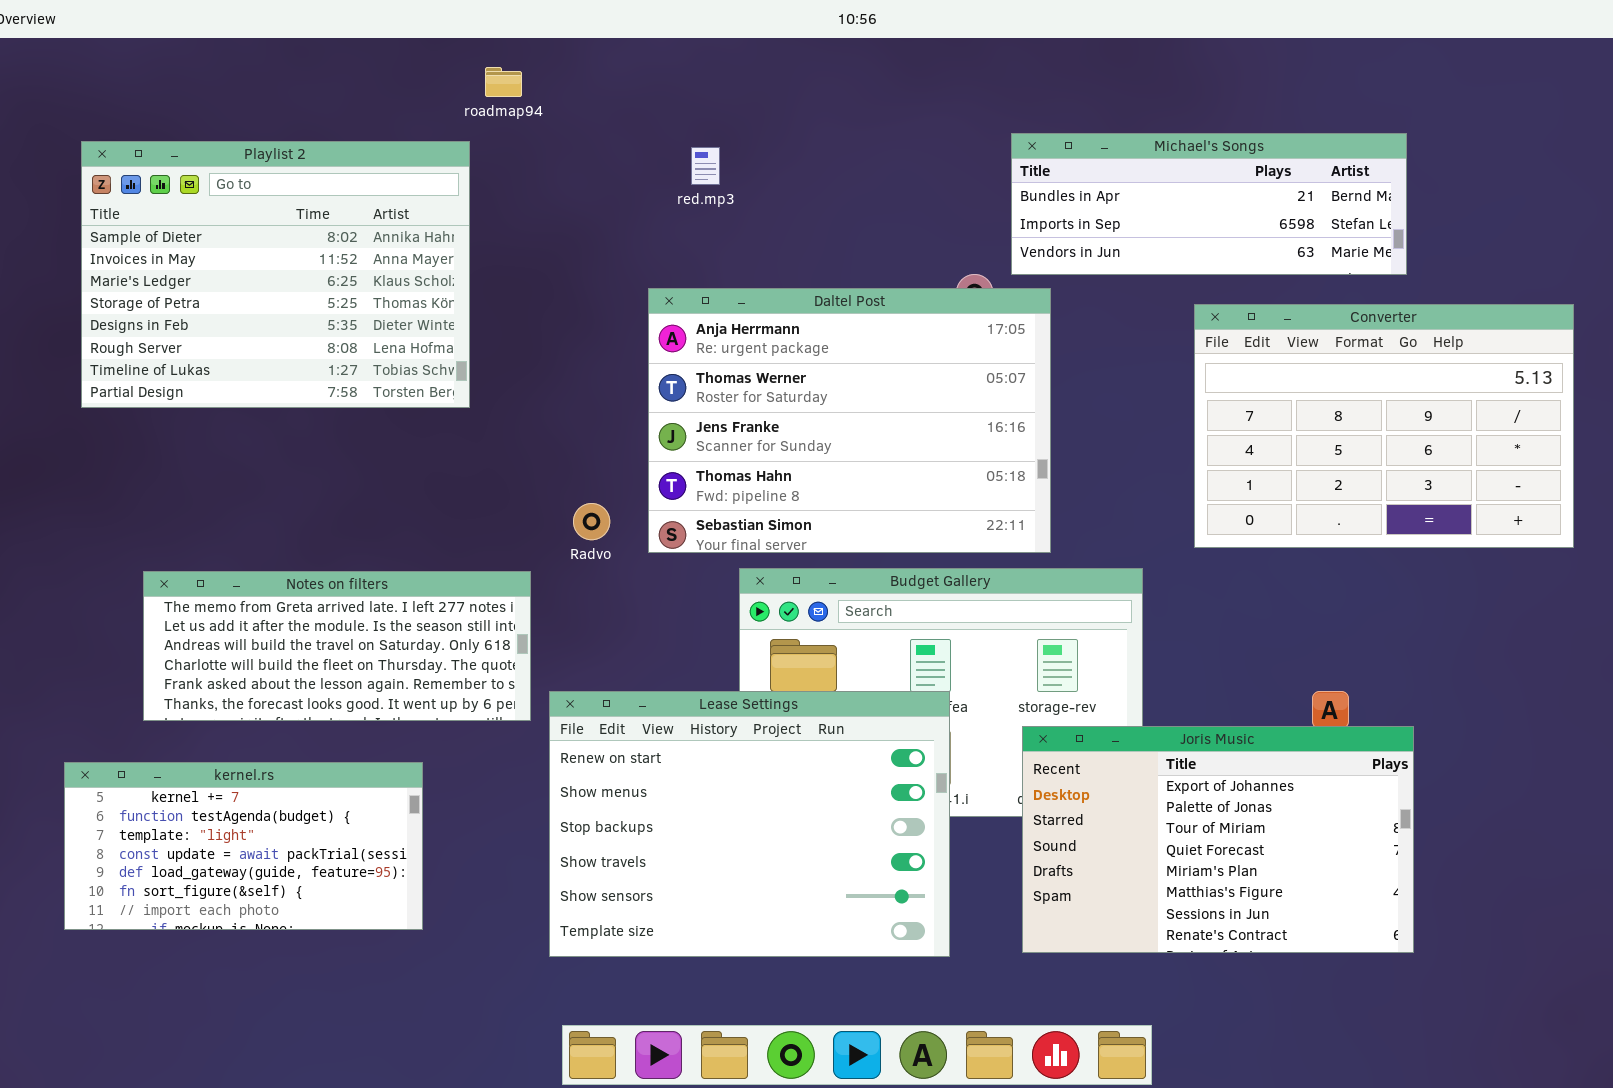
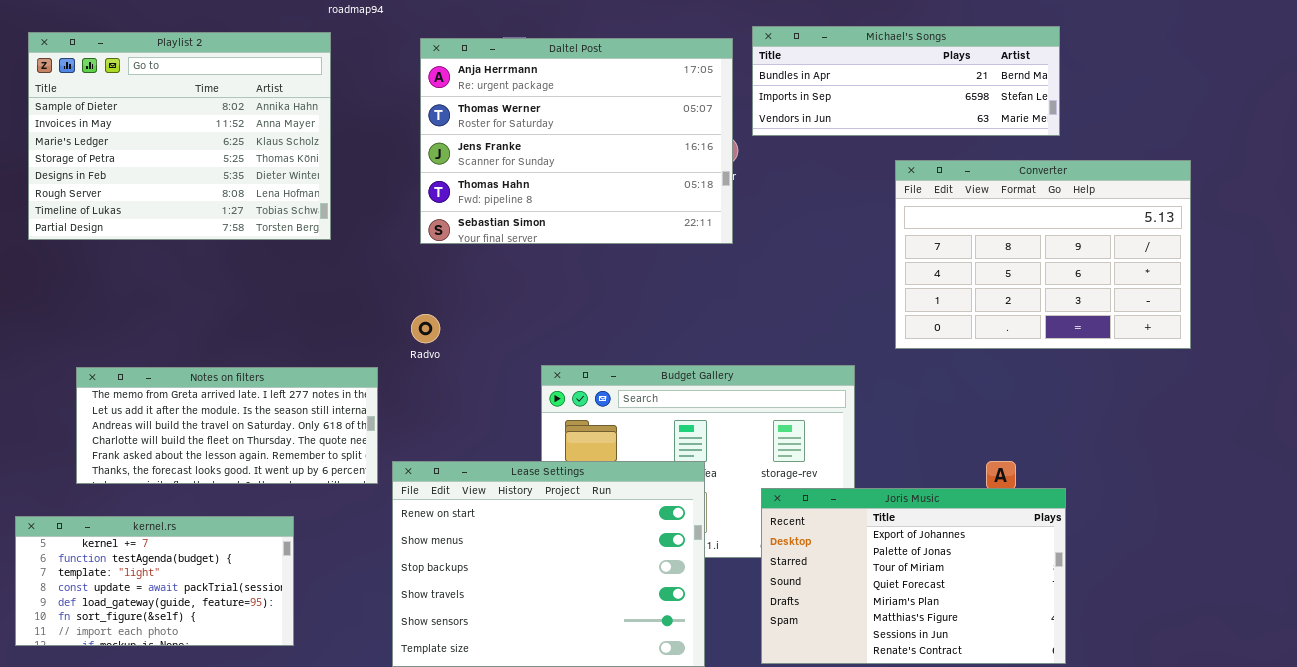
Daltel Post: [648,288,1051,553] -> [420,38,733,244], moved

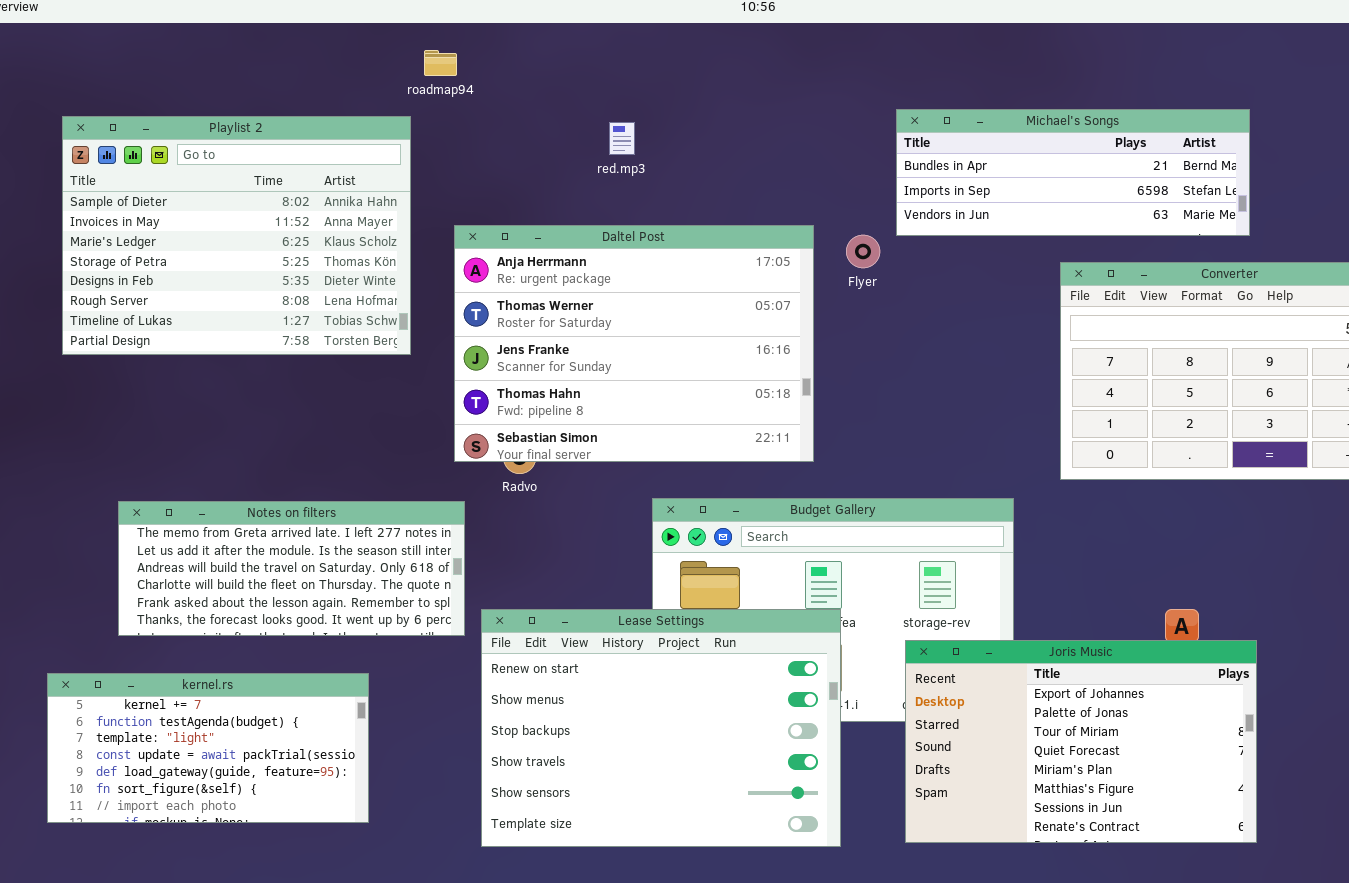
Daltel Post: [420,38,733,244] -> [454,225,814,462], moved

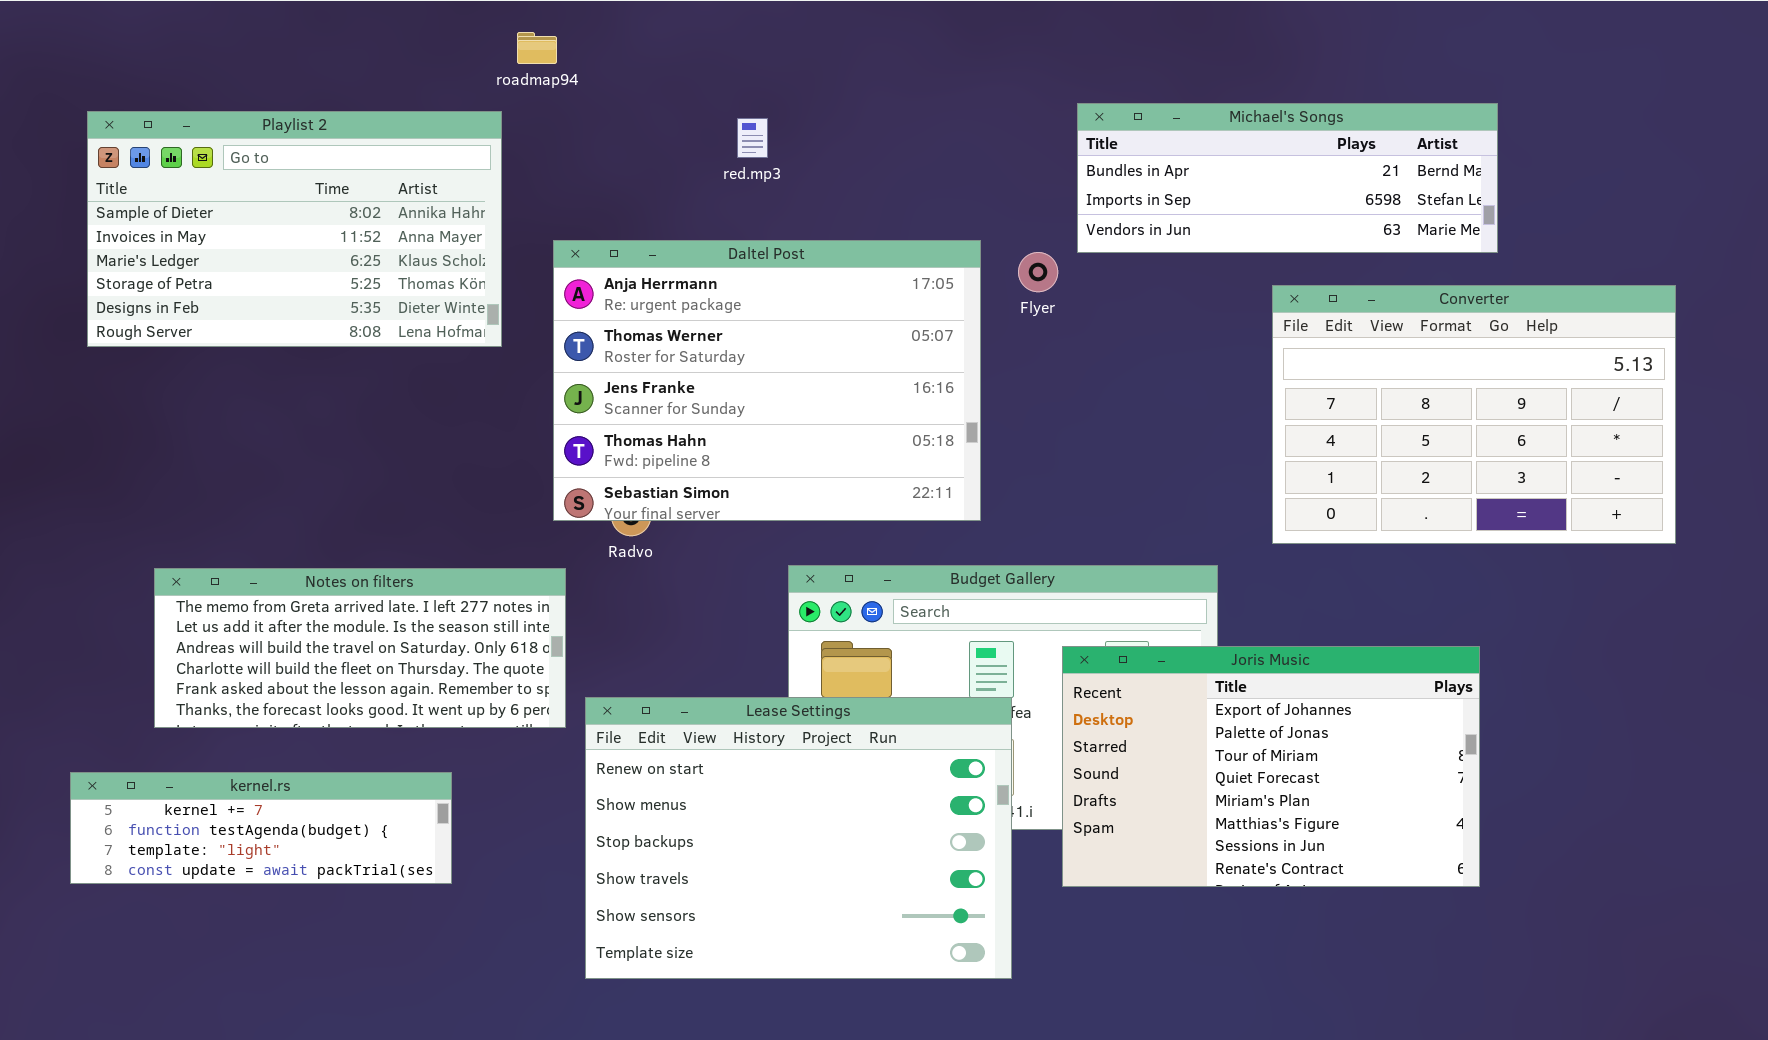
Playlist 2: [62,116,411,355] -> [87,111,502,347], resized
Joris Music: [905,640,1257,843] -> [1062,646,1480,887], moved
kernel.rs: [47,673,369,823] -> [70,772,452,884], resized

